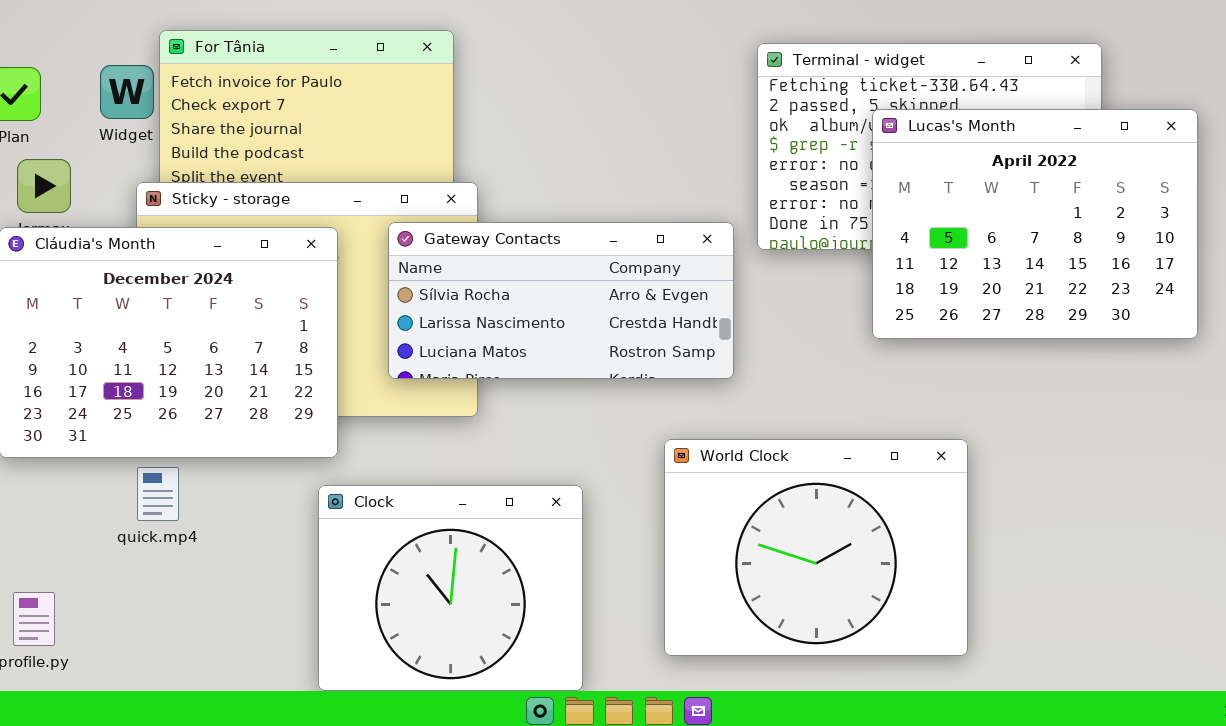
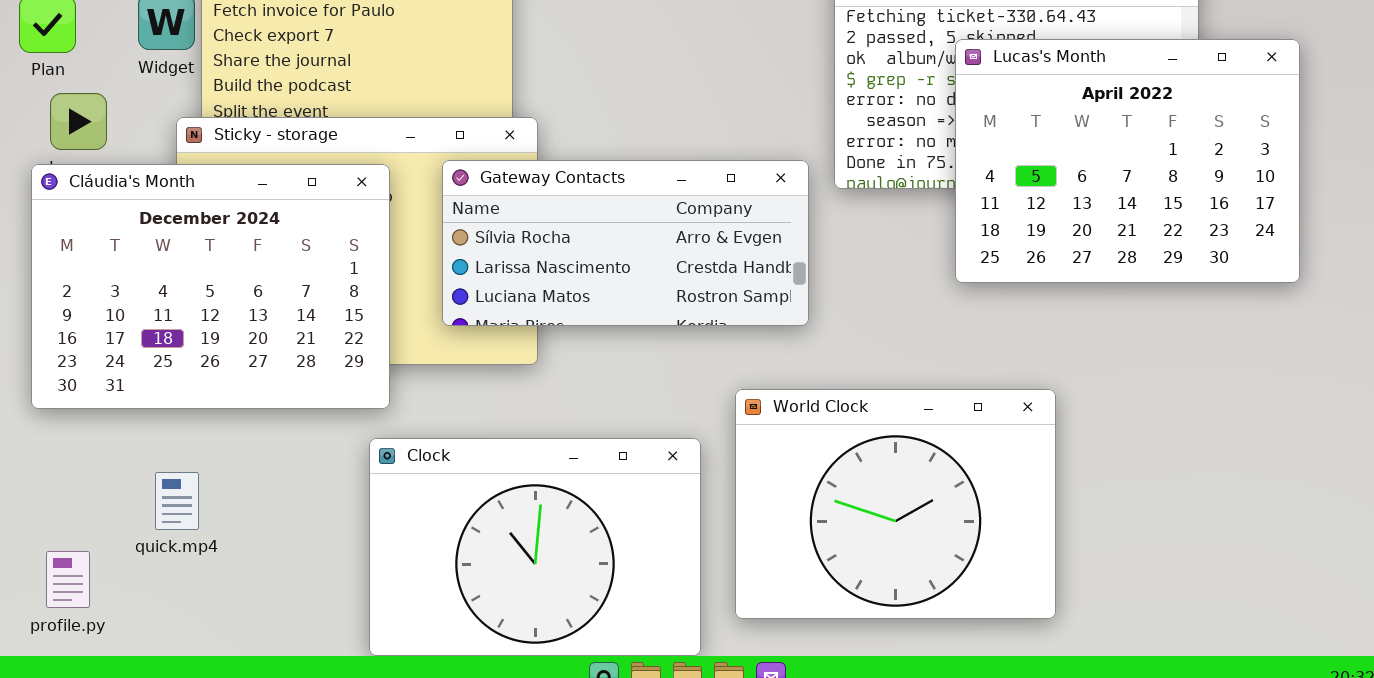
quick.mp4: [137,467,179,521] -> [155,472,199,530], moved
Clock: [318,485,583,691] -> [369,438,701,656], resized

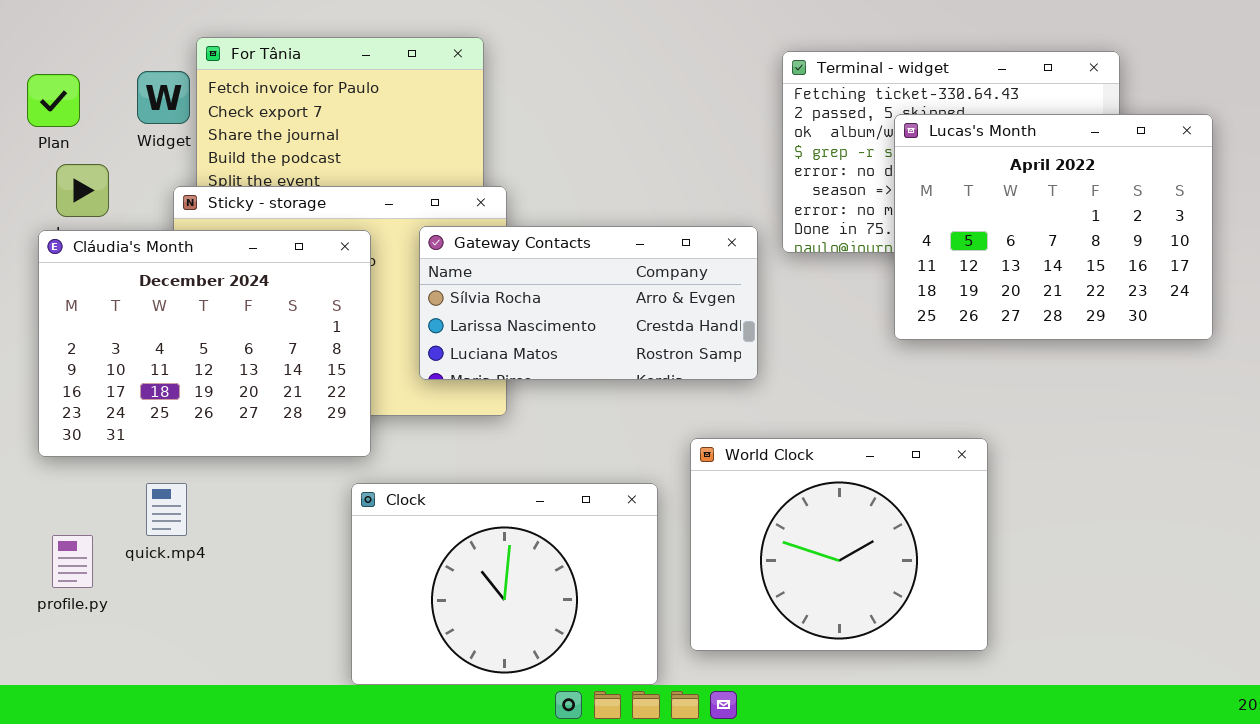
quick.mp4: [155,472,199,530] -> [146,483,187,536], moved
profile.py: [46,551,90,608] -> [52,535,93,588], moved

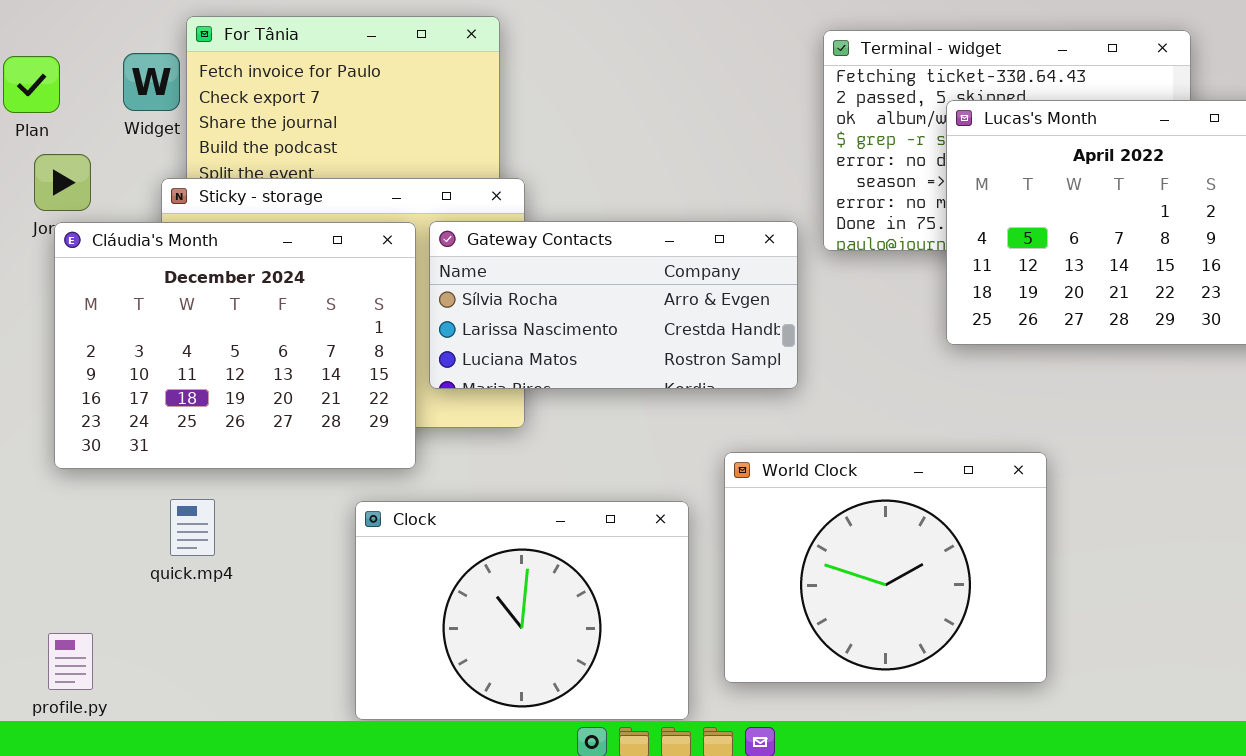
Cláudia's Month: [38,230,371,457] -> [54,222,416,469], moved
quick.mp4: [146,483,187,536] -> [170,499,215,556], moved
profile.py: [52,535,93,588] -> [48,633,93,690], moved

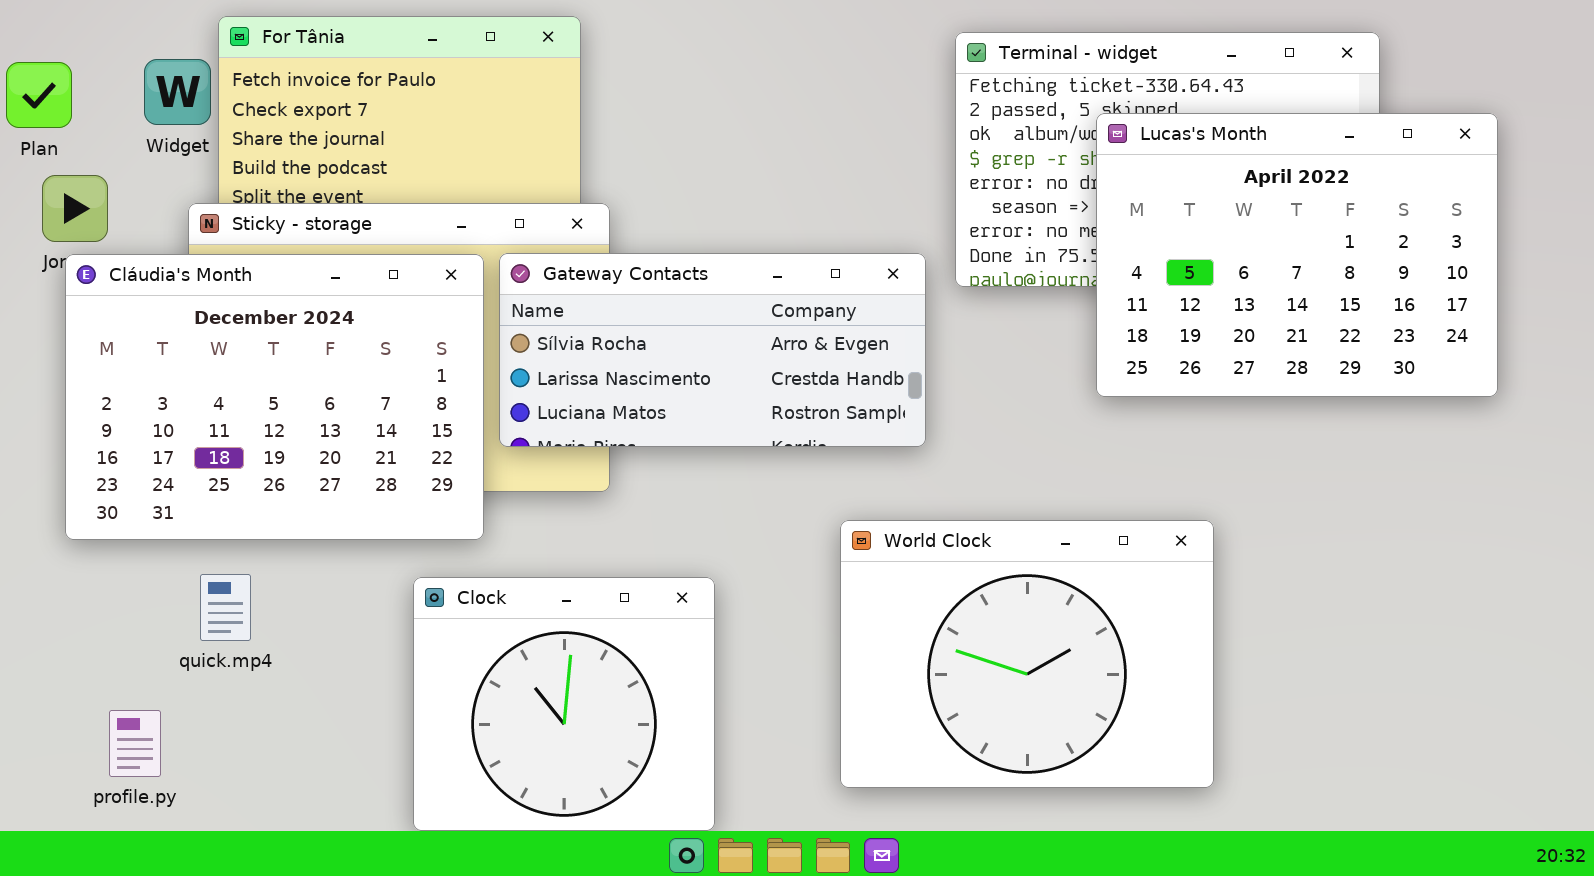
Clock: [355,501,689,720] -> [413,577,715,831], resized
profile.py: [48,633,93,690] -> [109,710,161,777], moved

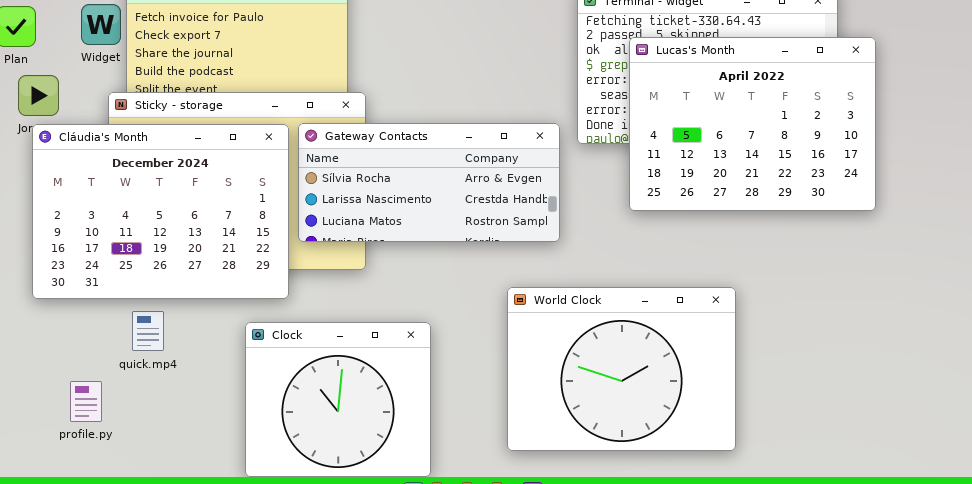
Lucas's Month: [1096,113,1498,397] -> [629,37,876,211], moved
quick.mp4: [200,574,251,641] -> [132,311,164,351], moved
profile.py: [109,710,161,777] -> [70,381,102,422], moved

